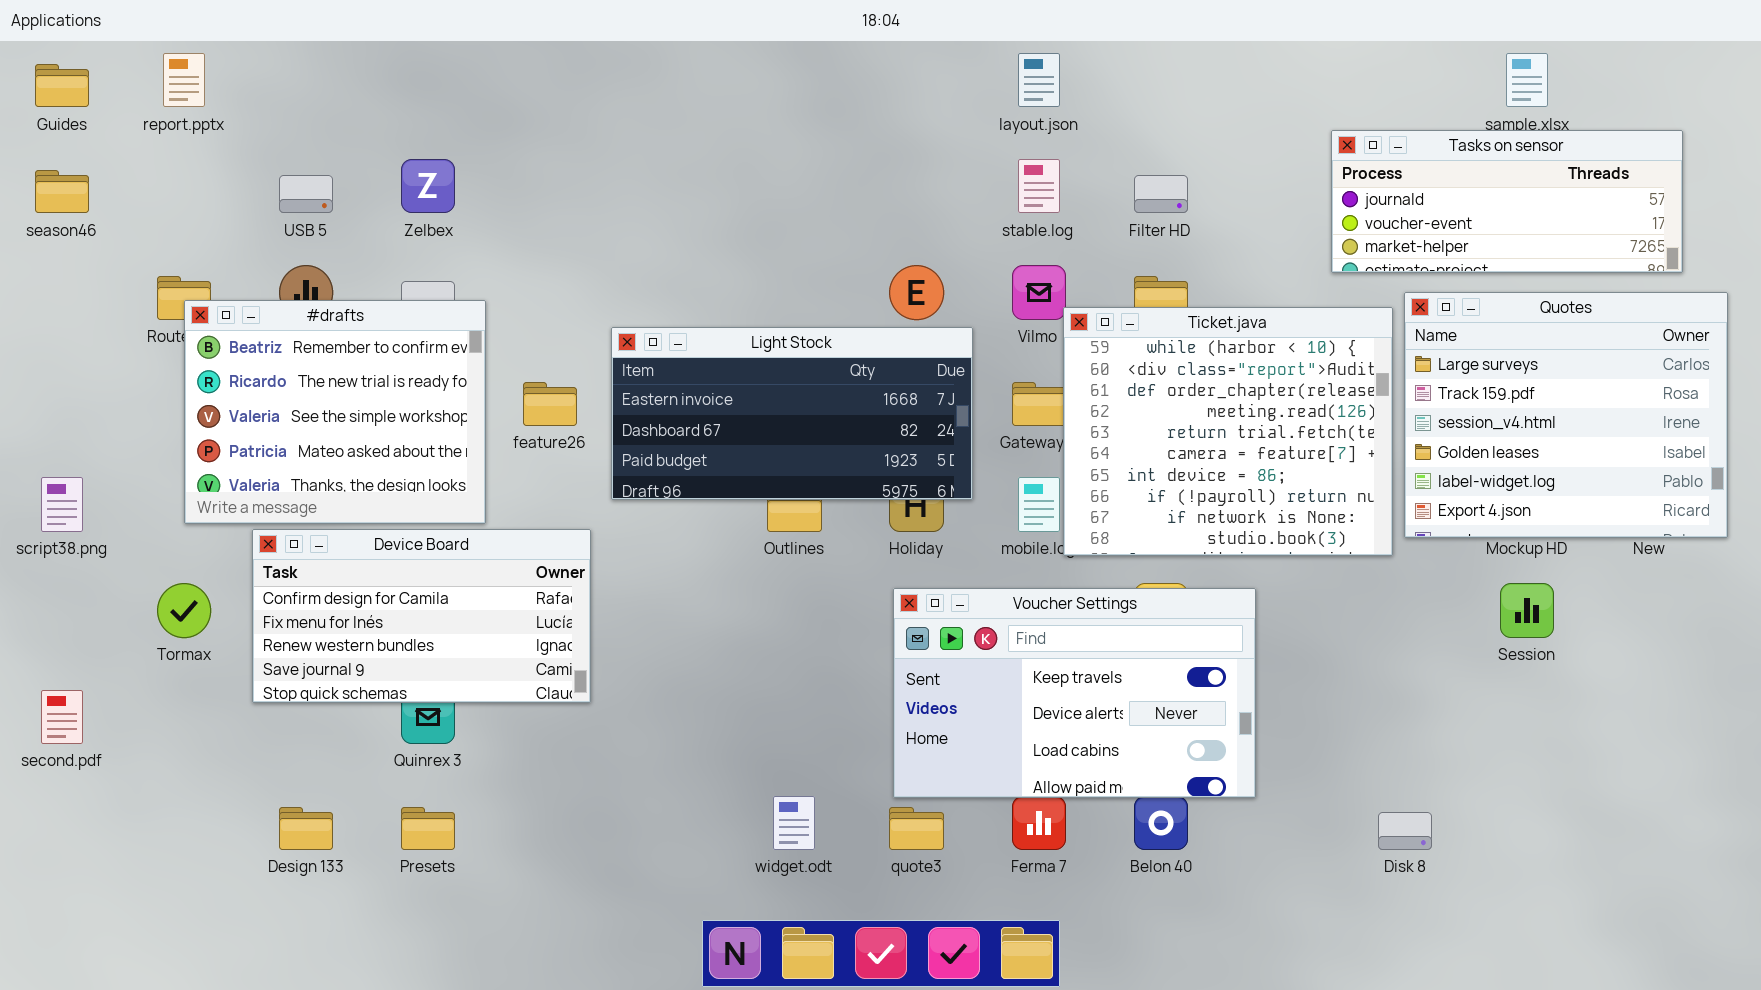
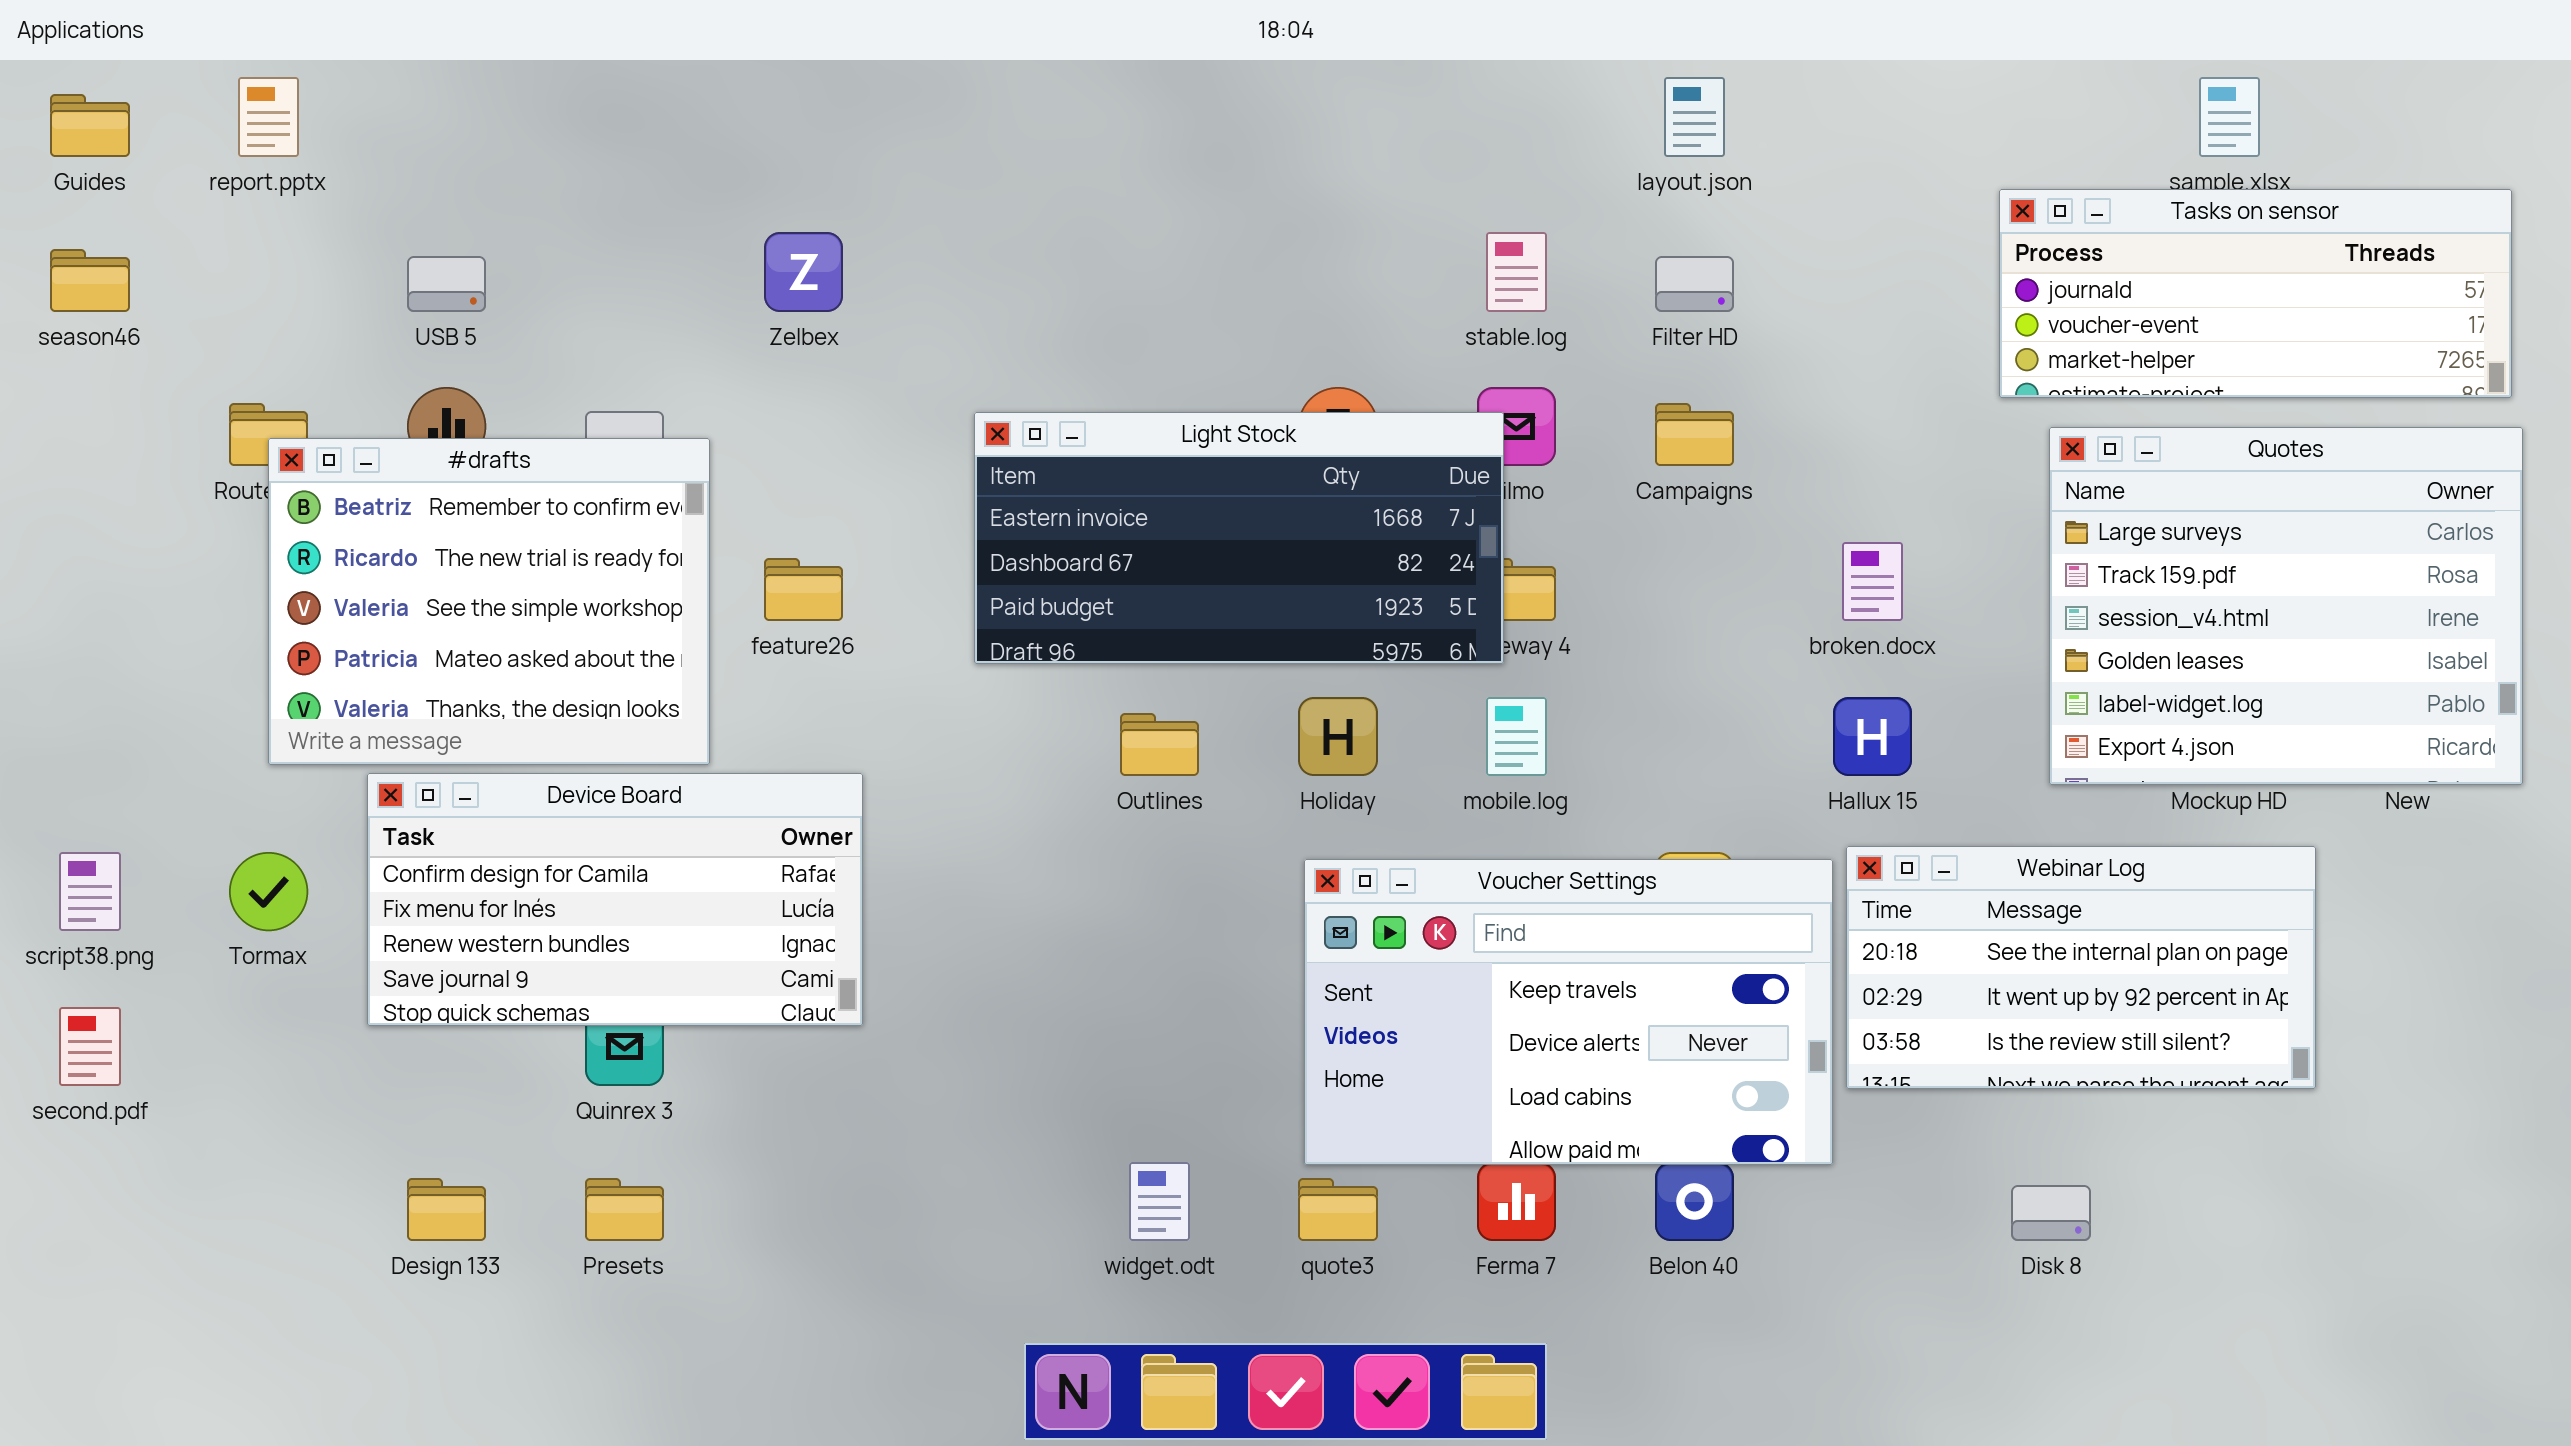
layout.json: [1018,53,1060,107] -> [1664,77,1725,157], moved
Tasks on sensor: [1331,130,1683,273] -> [1999,189,2512,398], moved
Zelbex: [401,159,455,213] -> [764,232,843,312], moved
Ticket.java: [1063,307,1393,556] -> none, closed
Light Stock: [611,327,973,500] -> [974,412,1504,664], moved
script38.png: [41,477,83,532] -> [59,852,121,931], moved
Webinar Log: none -> [1846,846,2316,1089], opened

